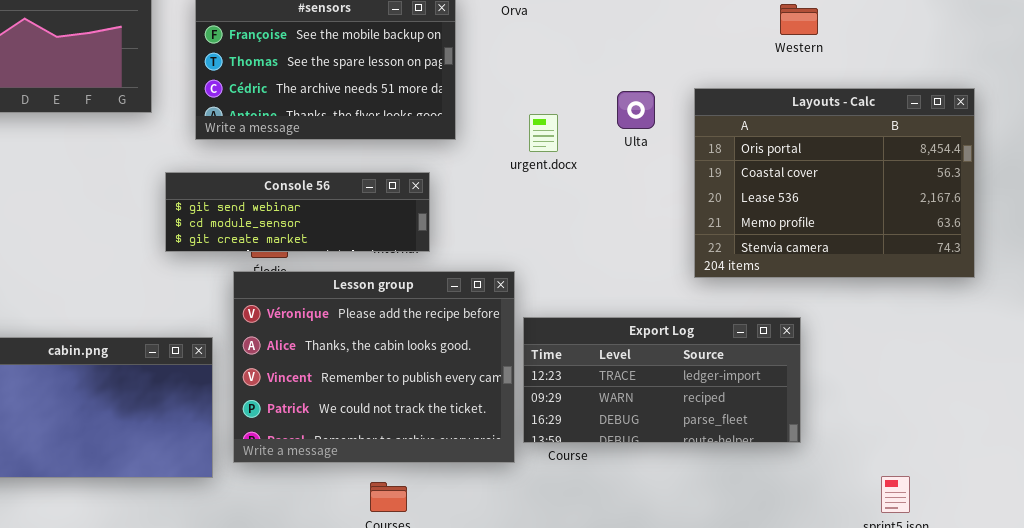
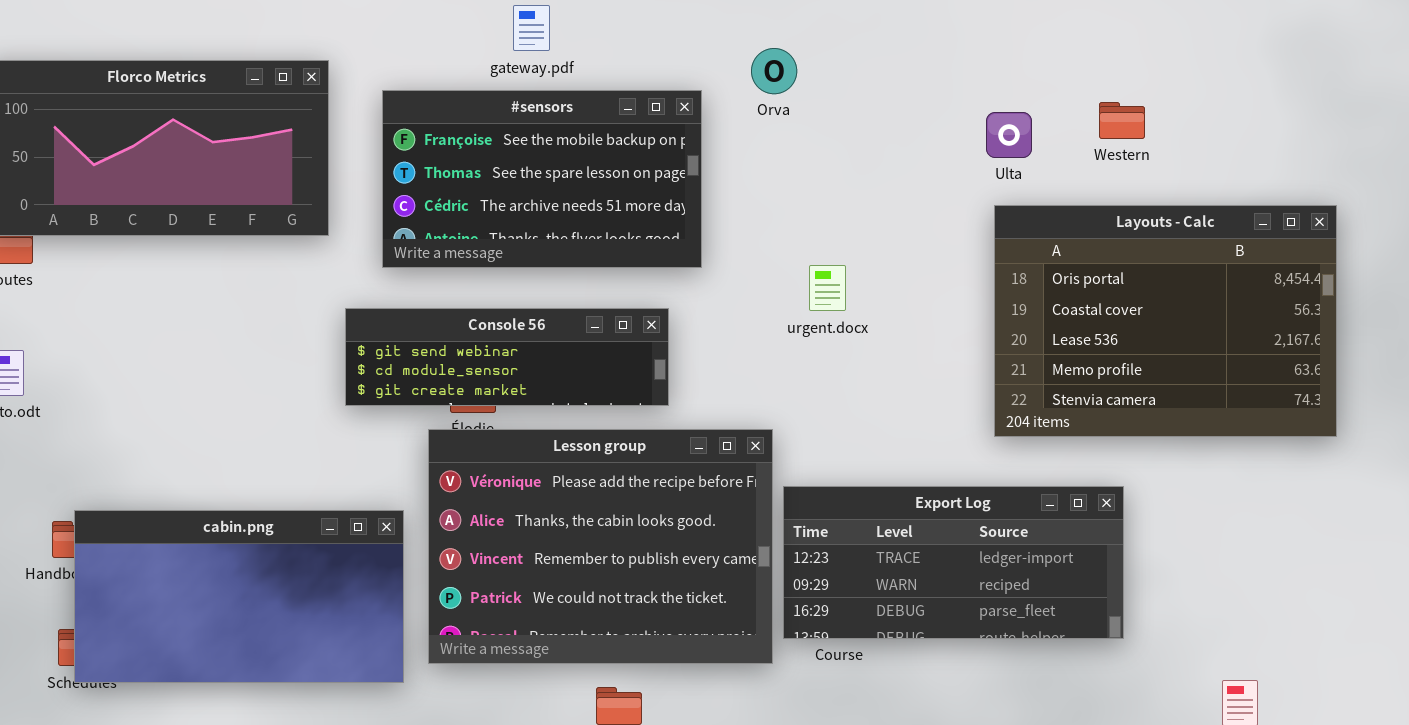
Ulta: [617,91,655,129] -> [986,112,1032,158], moved
urgent.docx: [529,114,558,152] -> [809,265,846,311], moved

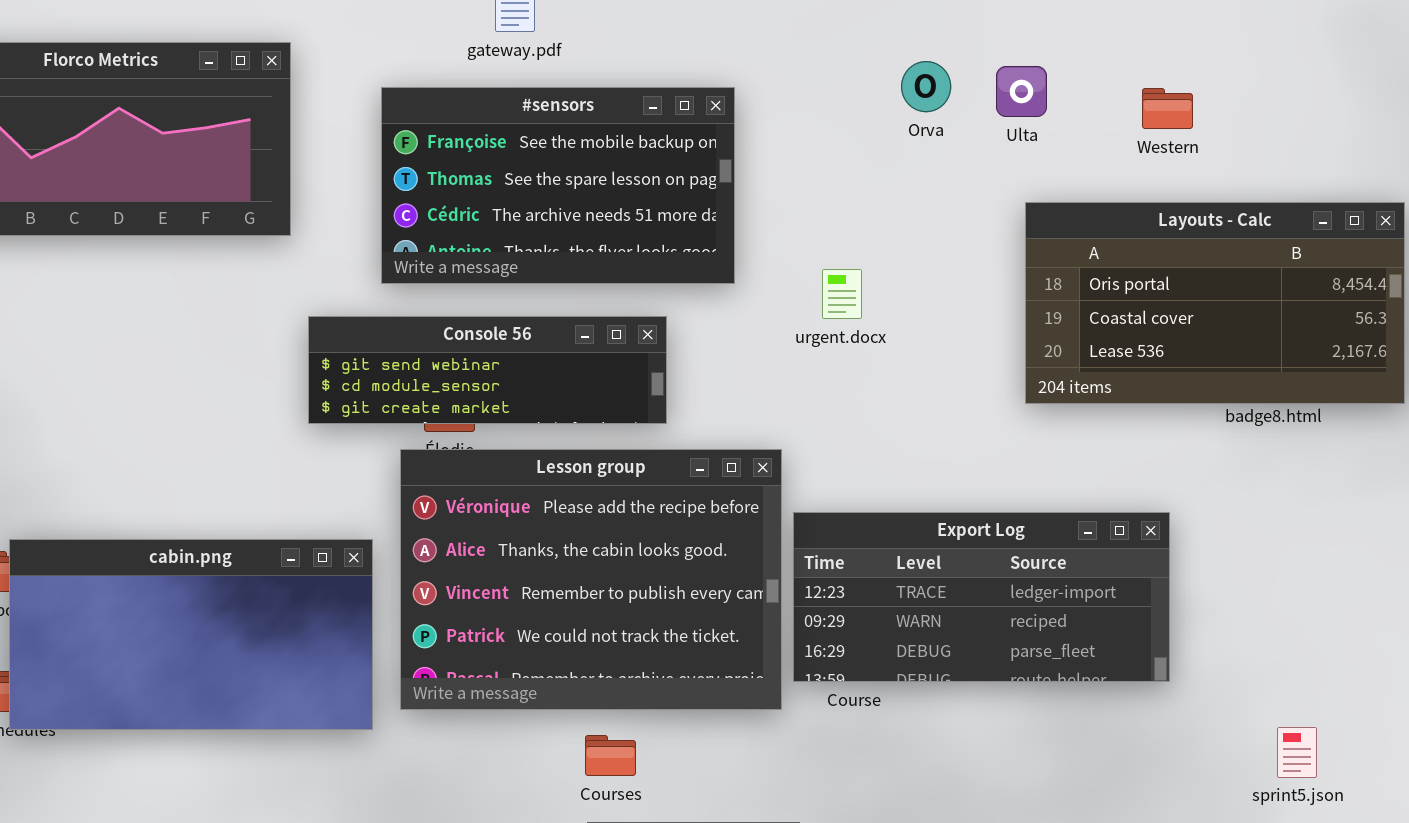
Orva: [751,48,797,94] -> [901,61,951,112], moved
#sensors: [382,90,702,268] -> [381,87,735,284], moved
Ulta: [986,112,1032,158] -> [996,66,1047,117], moved
Layouts - Calc: [994,205,1337,437] -> [1025,202,1405,404], resized

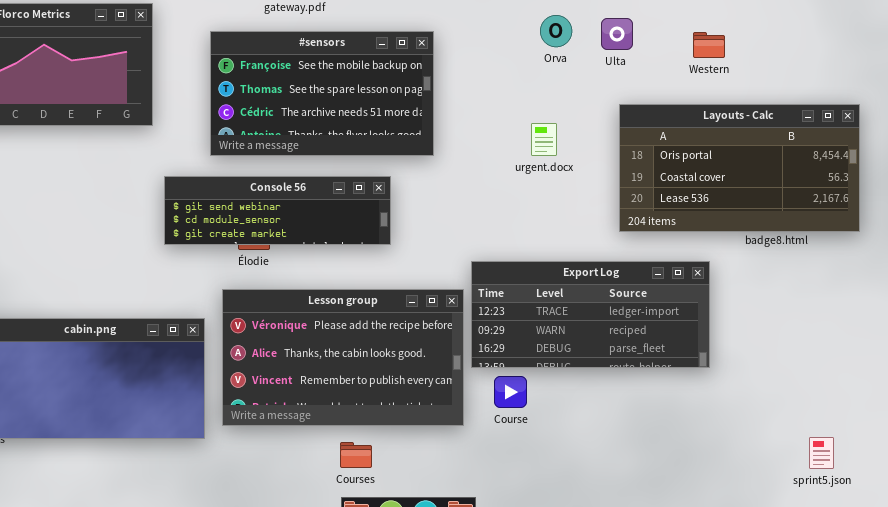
urgent.docx: [822,269,862,319] -> [531,123,557,156], moved
Lesson group: [400,449,782,710] -> [222,289,464,426], resized
Export Log: [793,512,1170,682] -> [471,261,710,368], moved
sprint5.json: [1277,727,1317,778] -> [809,437,834,469], moved

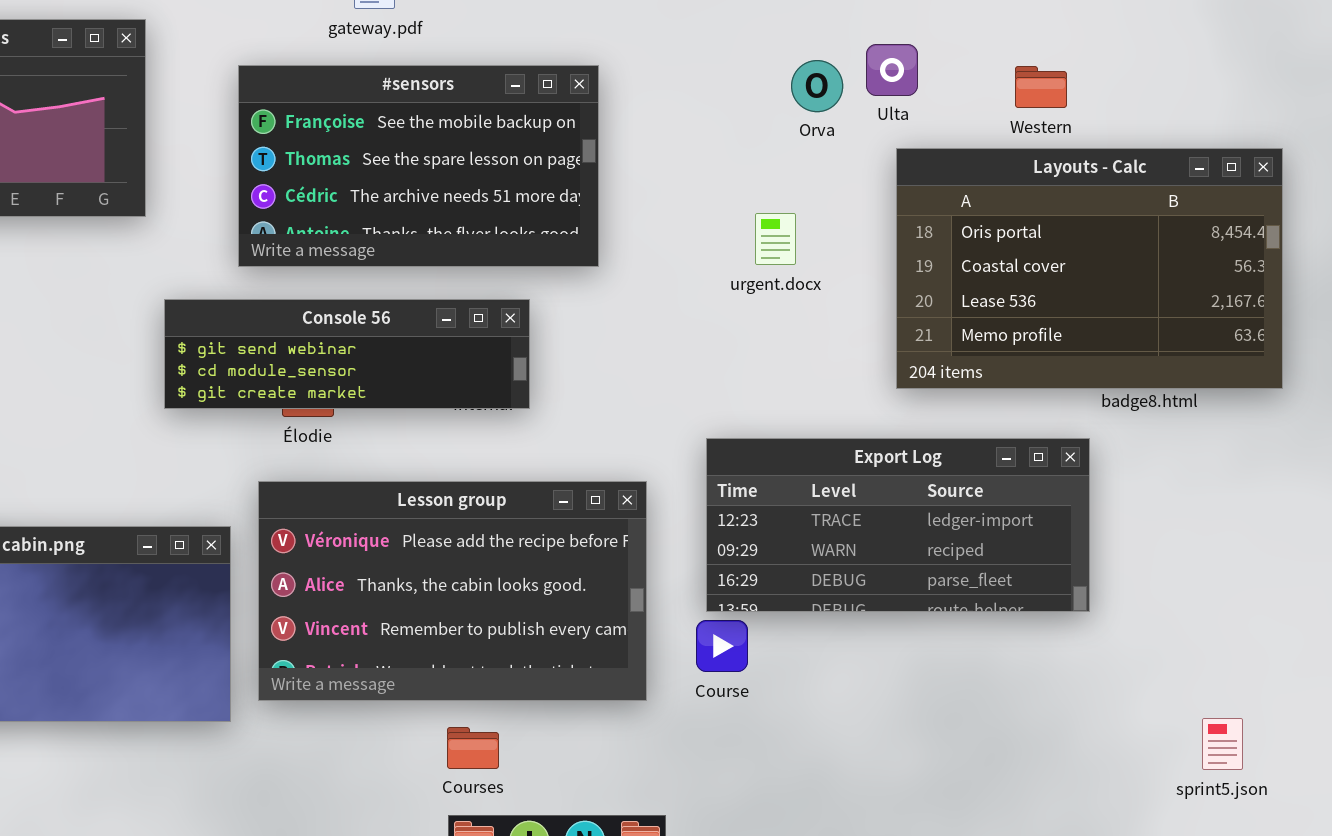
Orva: [540,15,572,47] -> [791,60,843,112], moved
Layouts - Calc: [619,104,860,232] -> [896,148,1283,389], resized
Export Log: [471,261,710,368] -> [706,438,1090,612], moved

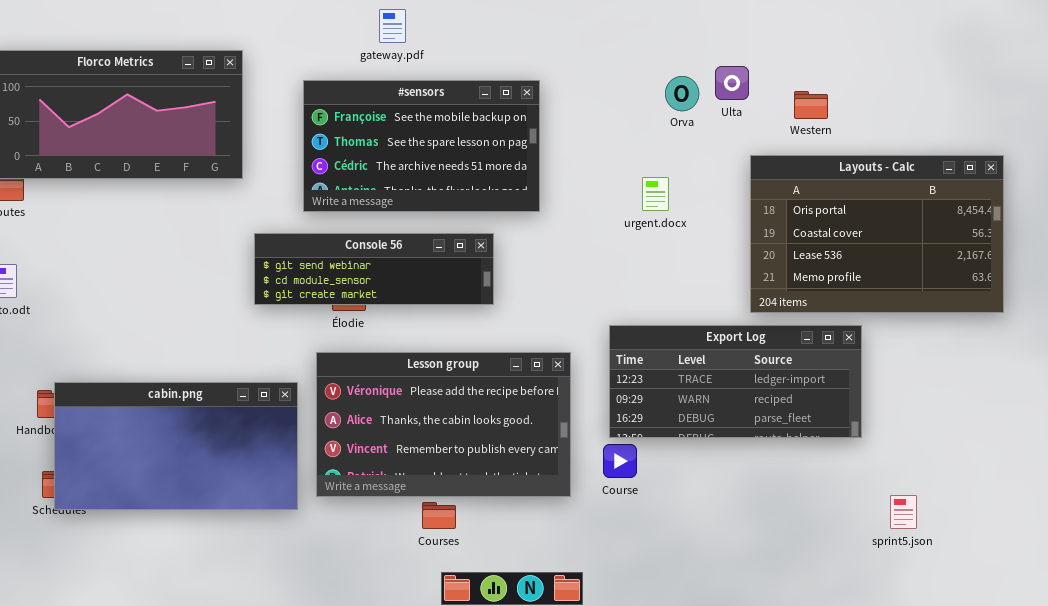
Western: [1015,66,1067,108] -> [794,91,828,119], moved
Layouts - Calc: [896,148,1283,389] -> [750,155,1004,313], moved
sprint5.json: [1202,718,1243,770] -> [890,495,917,529], moved
Courses: [447,727,499,769] -> [422,502,456,529], moved

